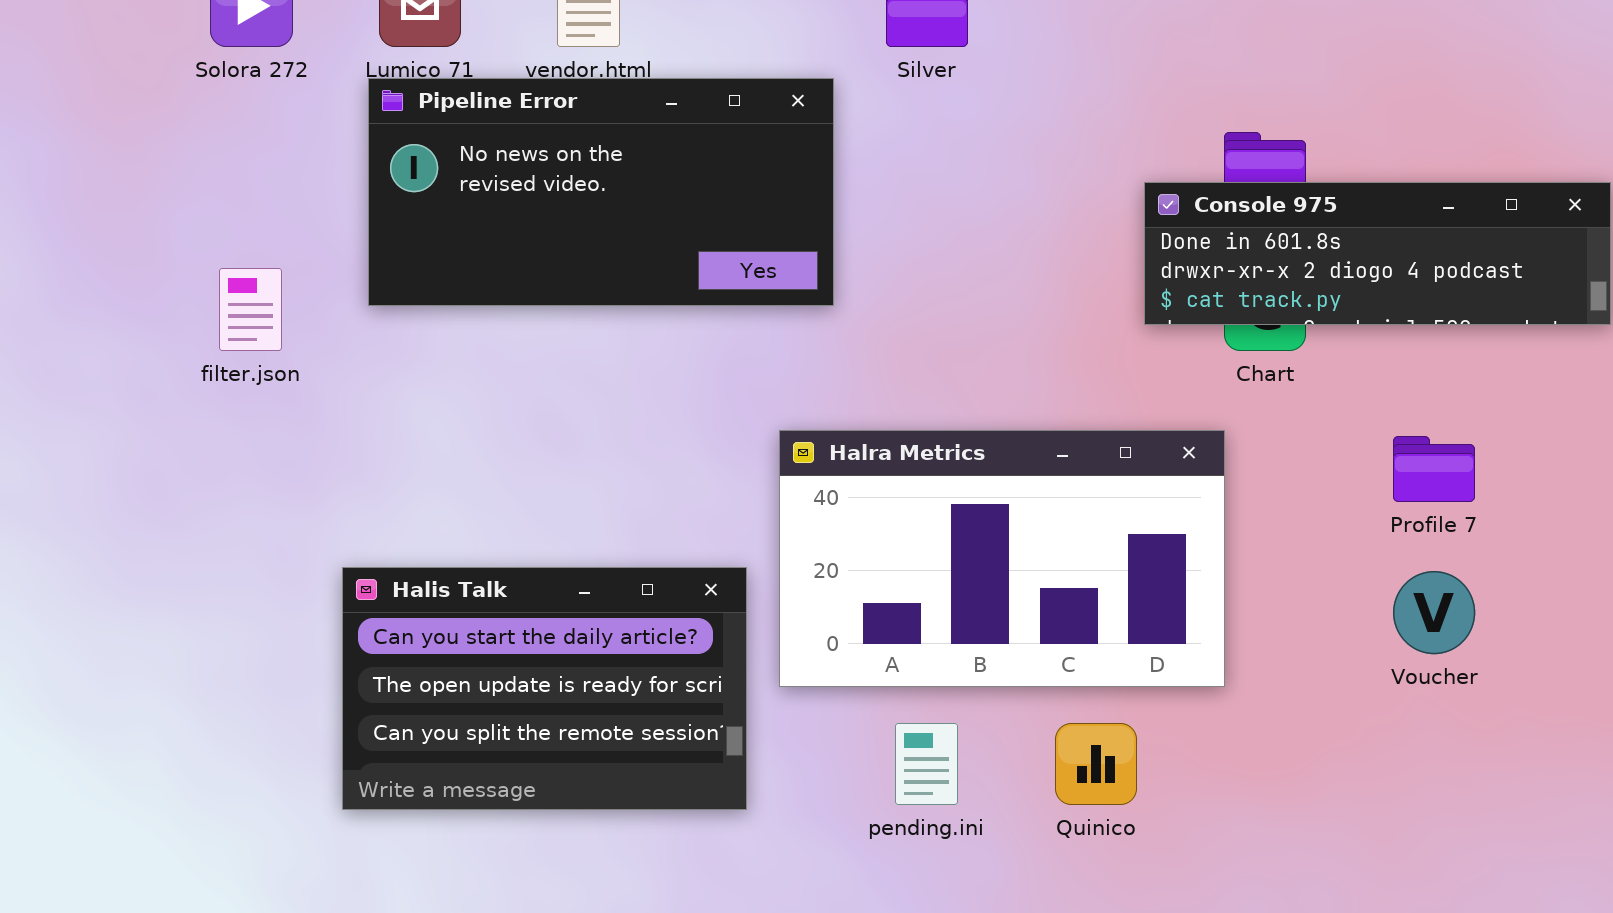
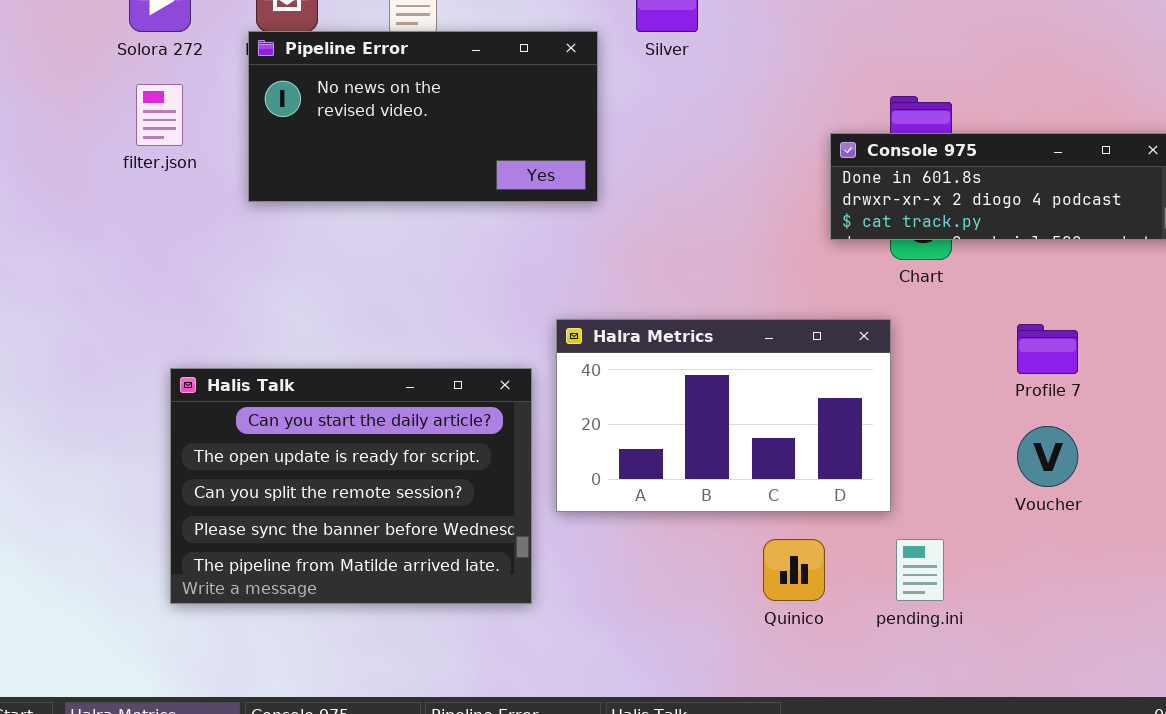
Pipeline Error: [368,78,834,306] -> [248,31,598,202], moved
filter.json: [219,268,282,351] -> [136,84,183,146], moved
Halis Talk: [342,567,747,810] -> [170,368,532,604], resized
pending.ini: [895,723,958,805] -> [896,539,944,601], moved

